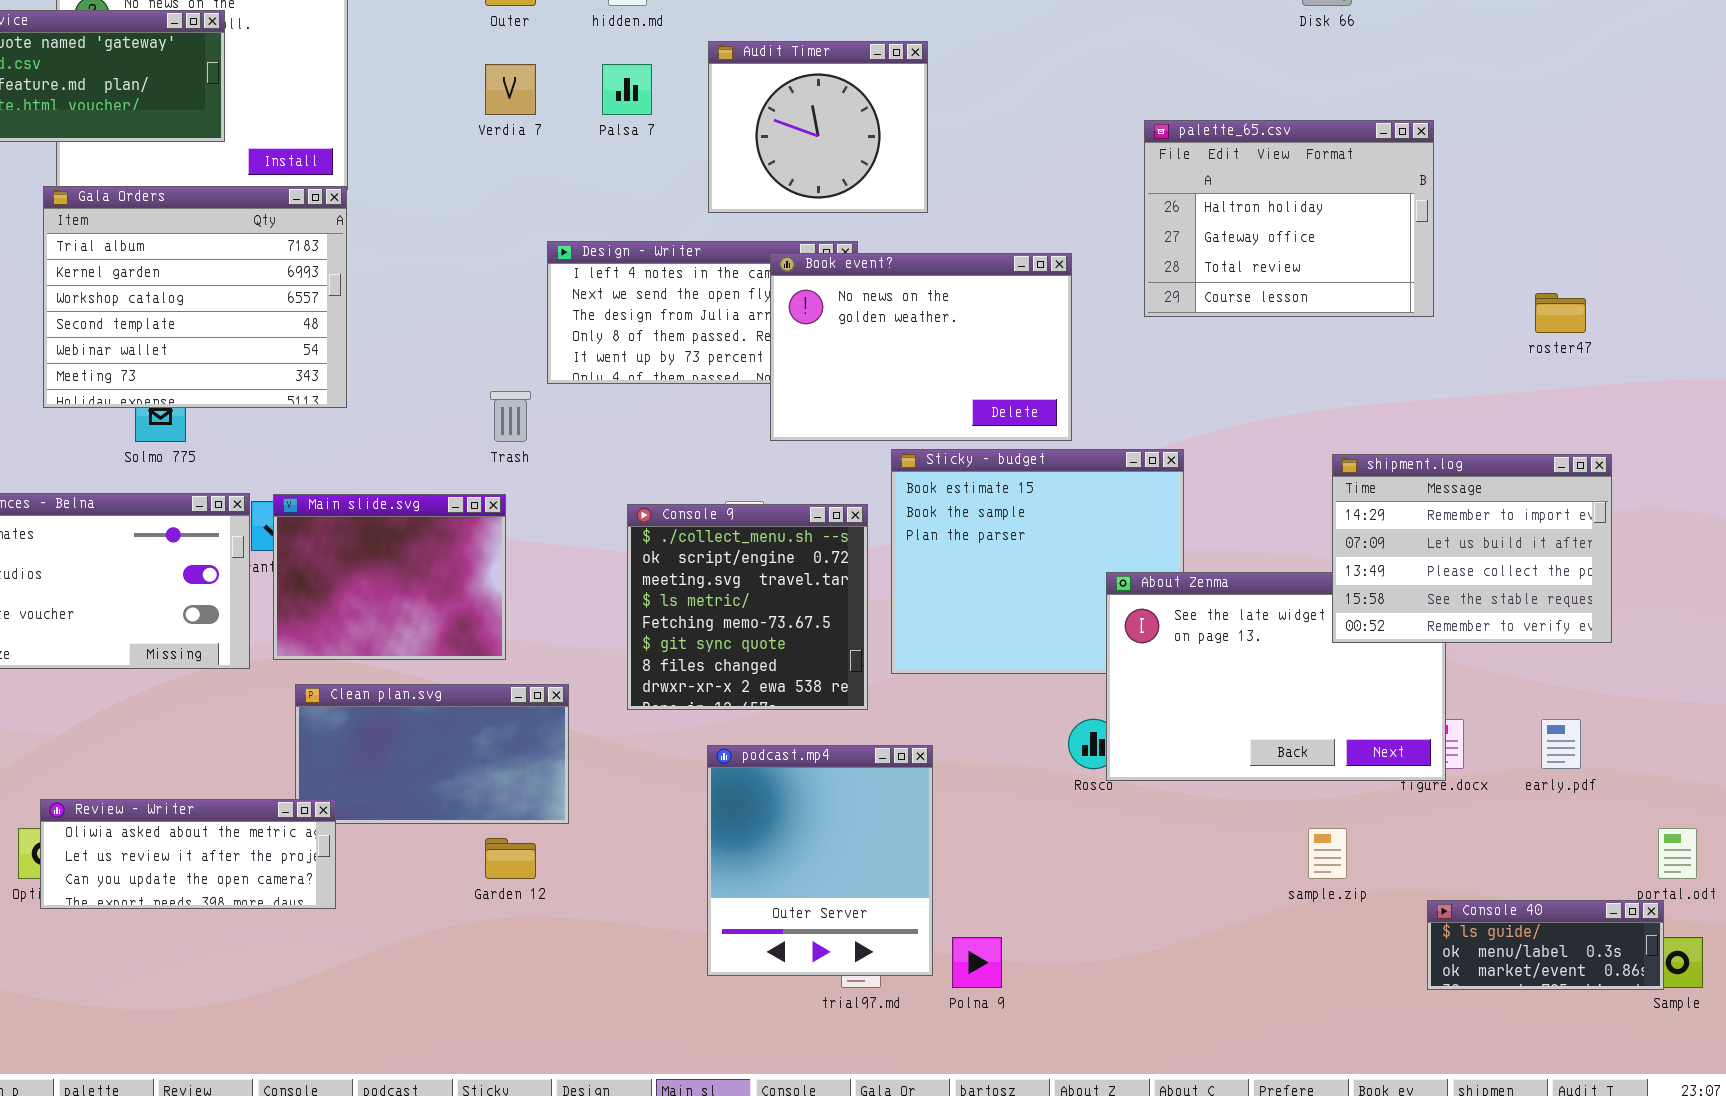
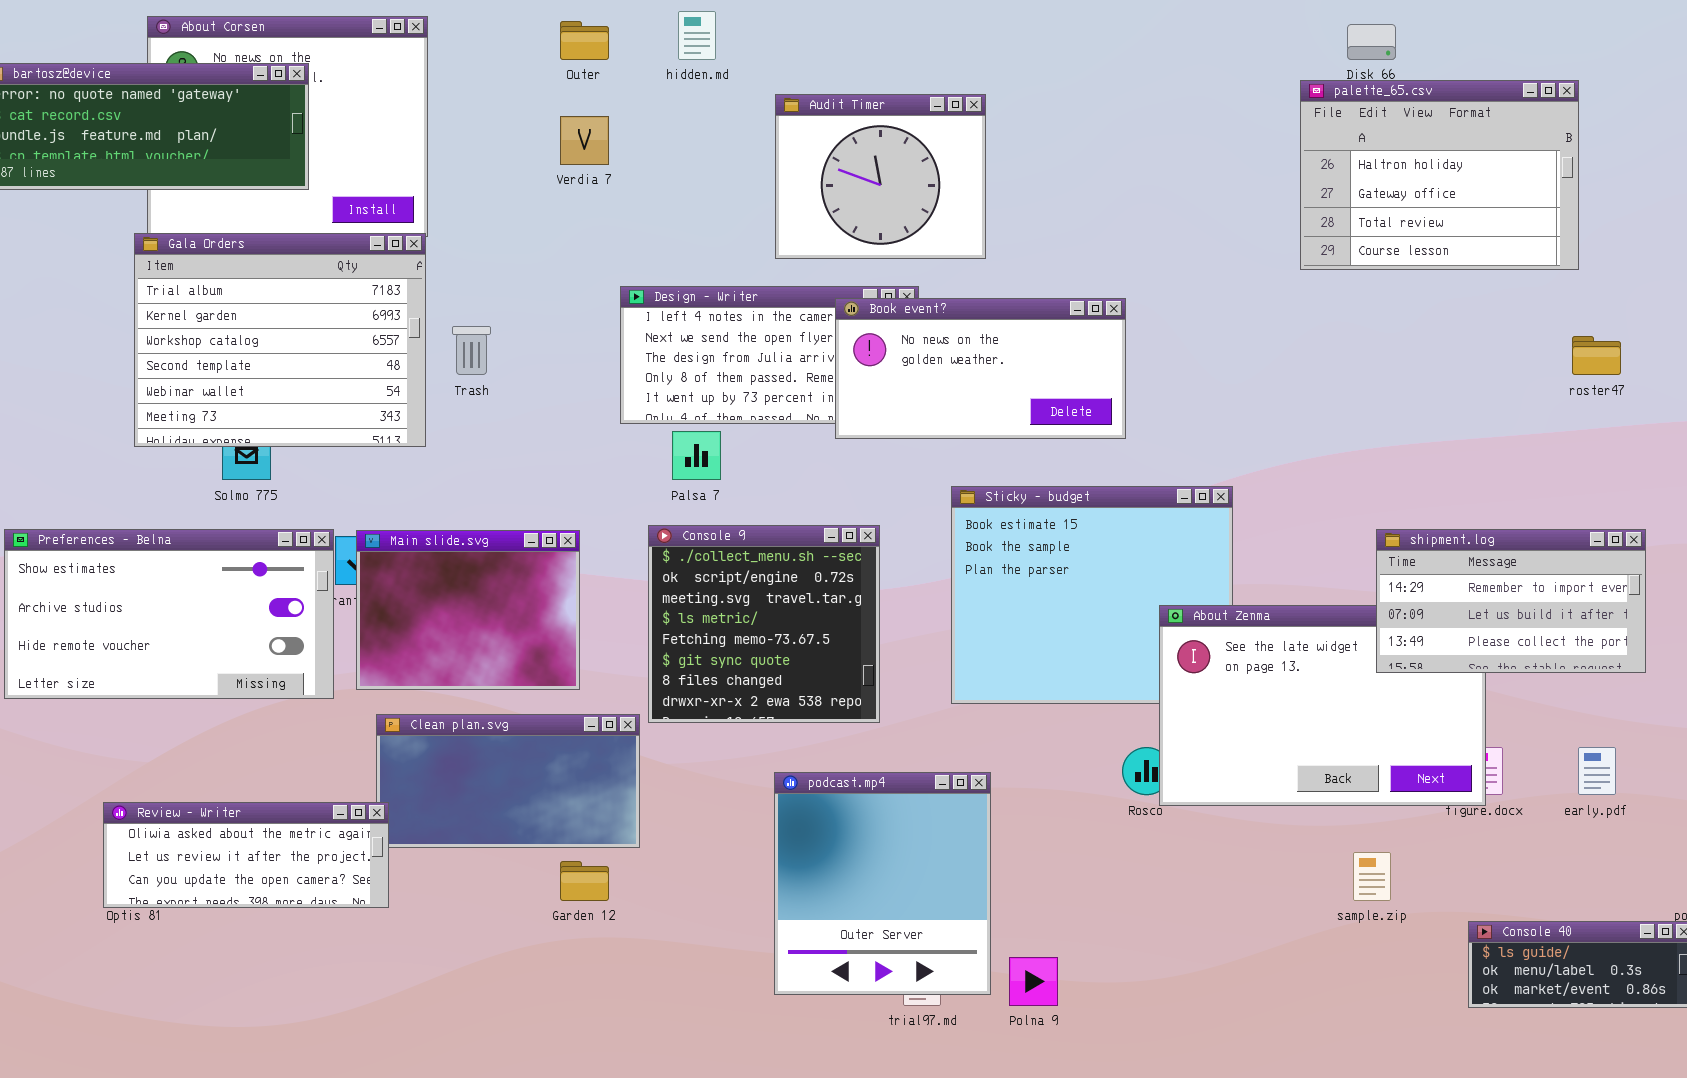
Palsa 7: [602,64,652,115] -> [672,431,721,480], moved
palette_65.csv: [1144,120,1434,317] -> [1300,80,1579,270], moved
Book event?: [770,253,1072,441] -> [835,298,1126,439], resized
Trash: [490,391,531,442] -> [452,326,491,375], moved
shipment.log: [1332,454,1612,643] -> [1376,529,1646,673], resized
Console 9: [627,504,868,710] -> [648,525,880,723], moved
Review - Writer: [40,799,336,909] -> [103,802,389,908], moved

